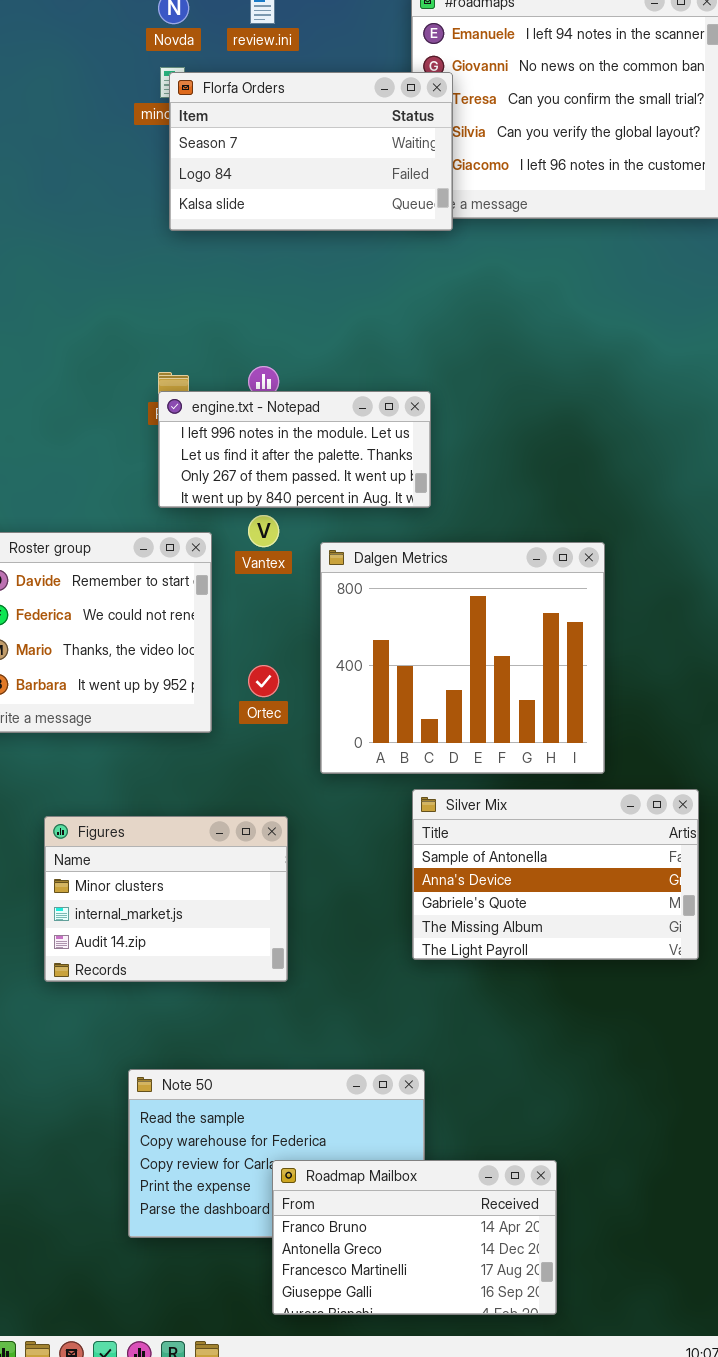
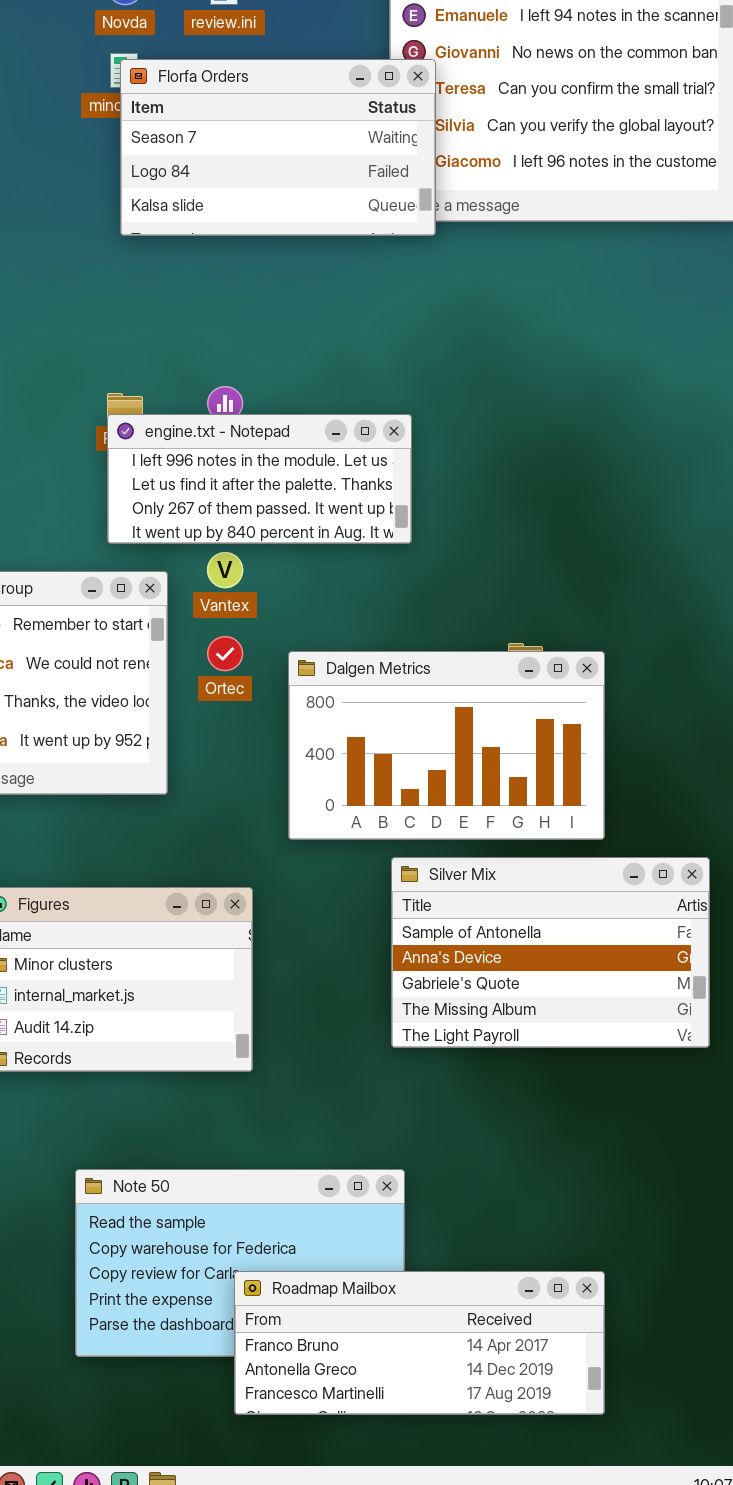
Dalgen Metrics: [320,542,605,774] -> [288,651,605,840], resized
Ortec: [248,665,279,697] -> [207,636,243,671], moved
Roadmap Mailbox: [272,1160,557,1315] -> [234,1271,605,1415], resized

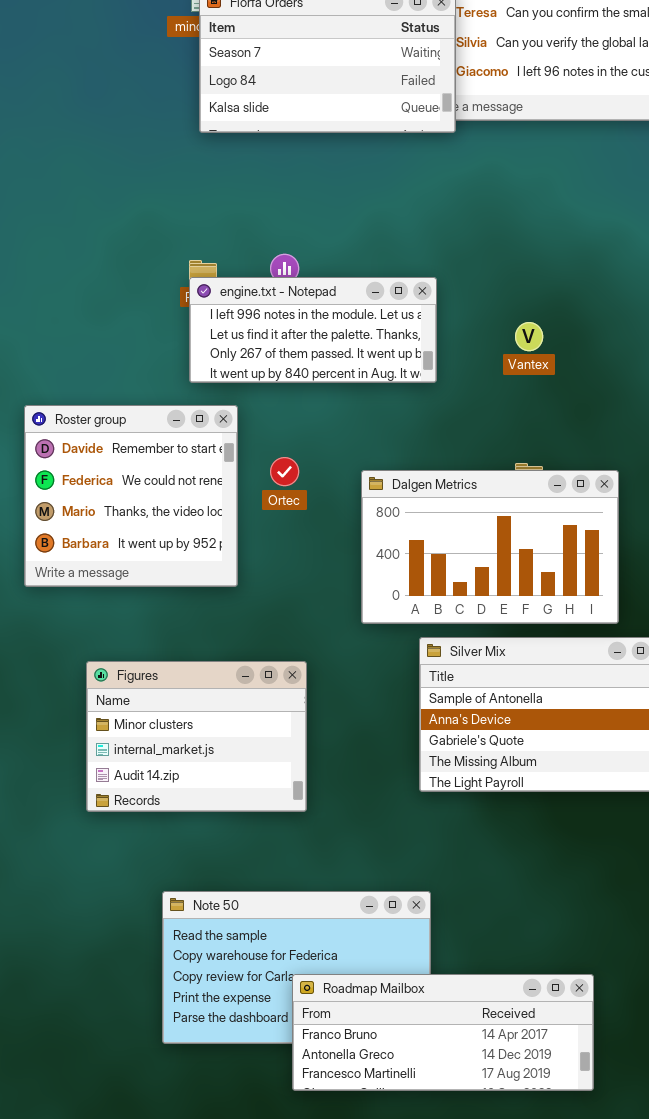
Vantex: [207,552,243,588] -> [515,322,543,351], moved
Dalgen Metrics: [288,651,605,840] -> [361,470,619,624], moved

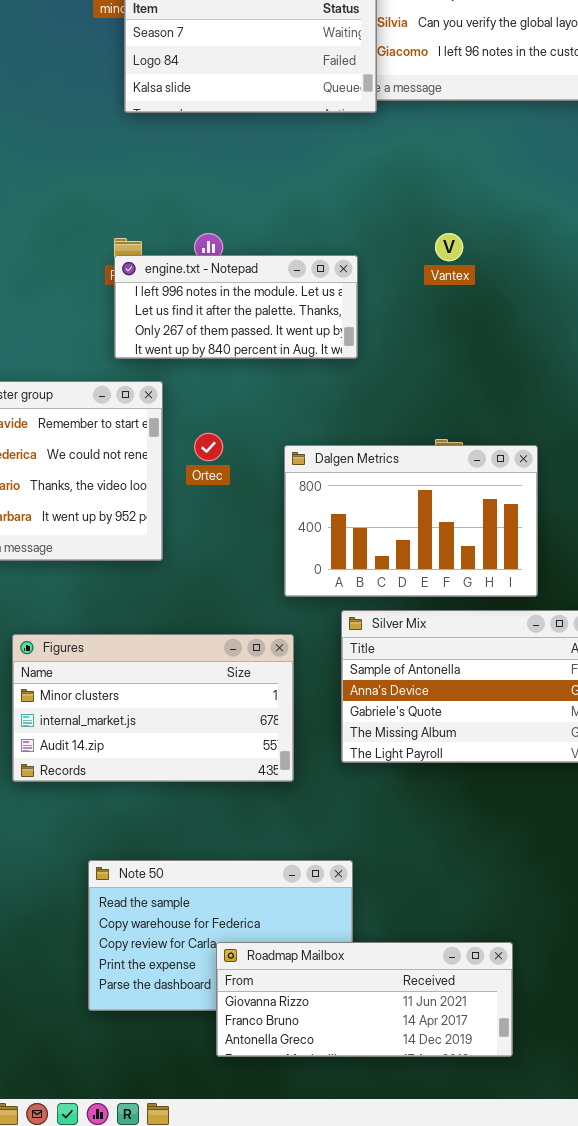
Vantex: [515,322,543,351] -> [435,233,463,261], moved
Figures: [86,661,307,812] -> [12,634,294,782], resized
Roadmap Mailbox: [292,974,594,1091] -> [216,942,513,1057], scrolled up 1 row

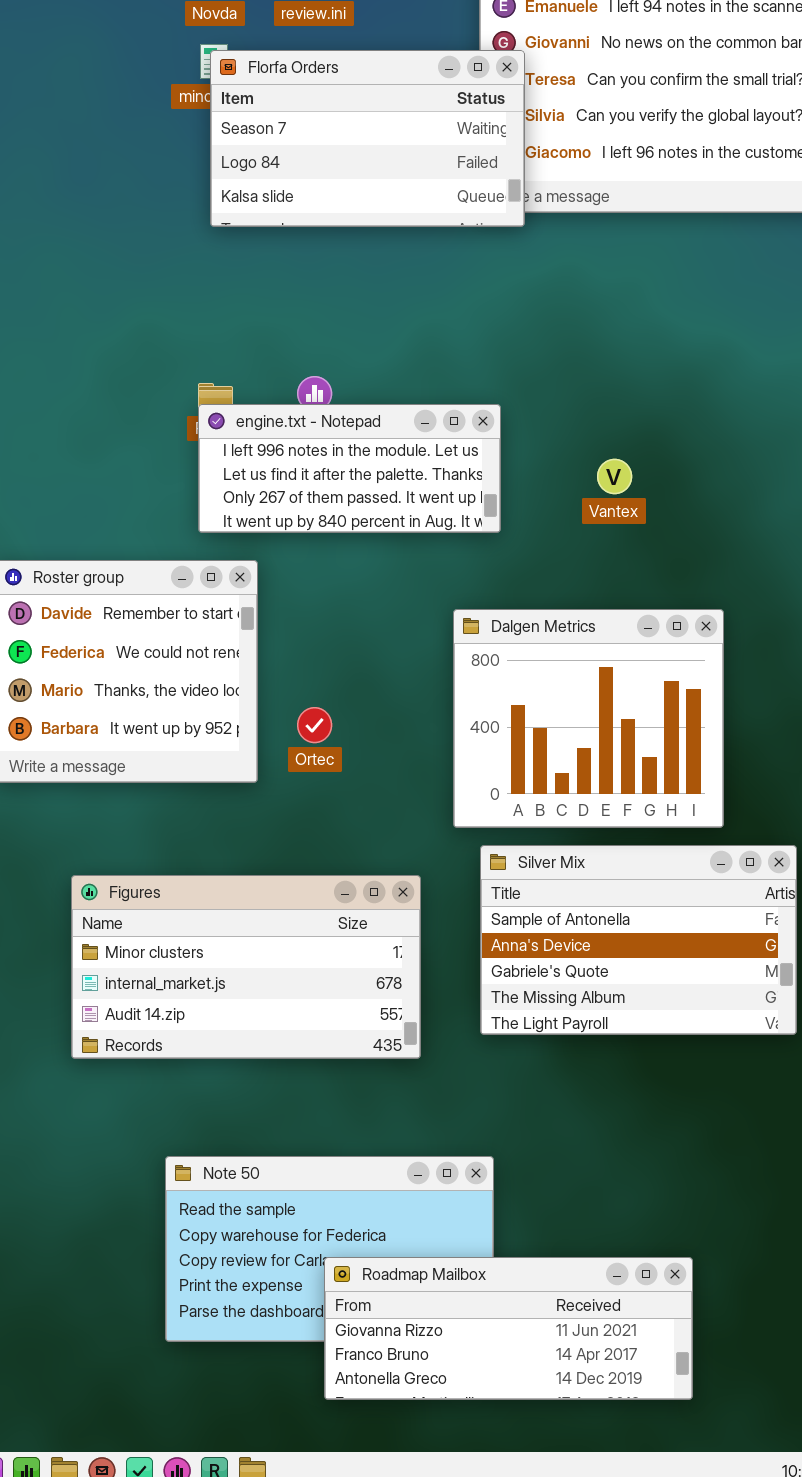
Vantex: [435,233,463,261] -> [597,459,632,494], moved
Ortec: [194,433,223,461] -> [297,707,332,743], moved
Dalgen Metrics: [284,445,538,597] -> [453,609,724,828], resized

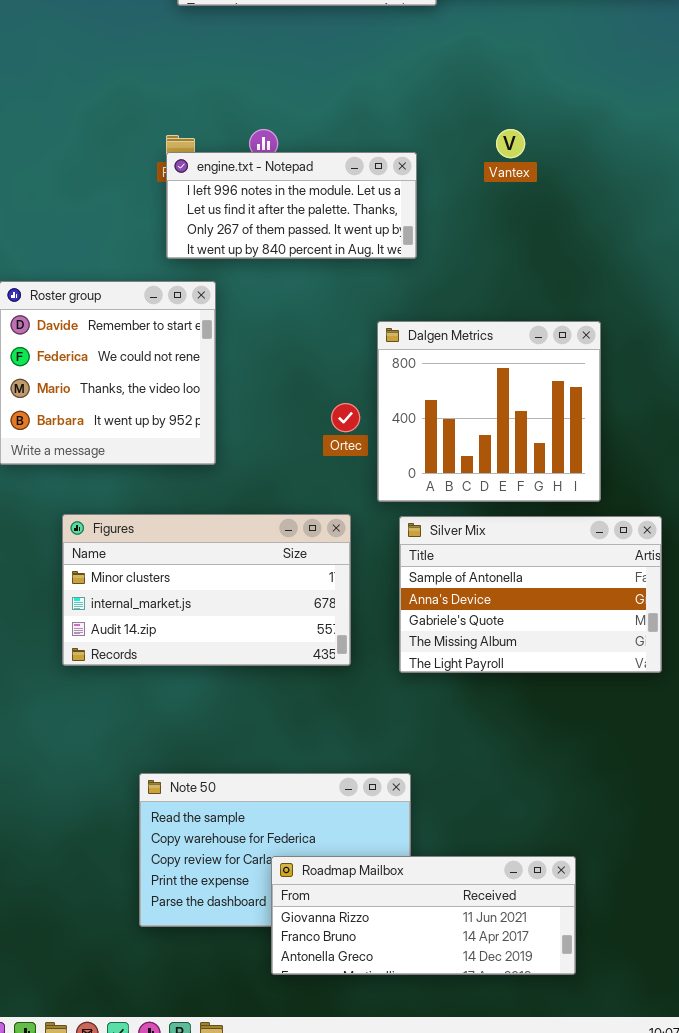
Vantex: [597,459,632,494] -> [496,129,525,158], moved
Ortec: [297,707,332,743] -> [331,403,360,432], moved
Figures: [71,875,421,1059] -> [62,514,351,666], moved

